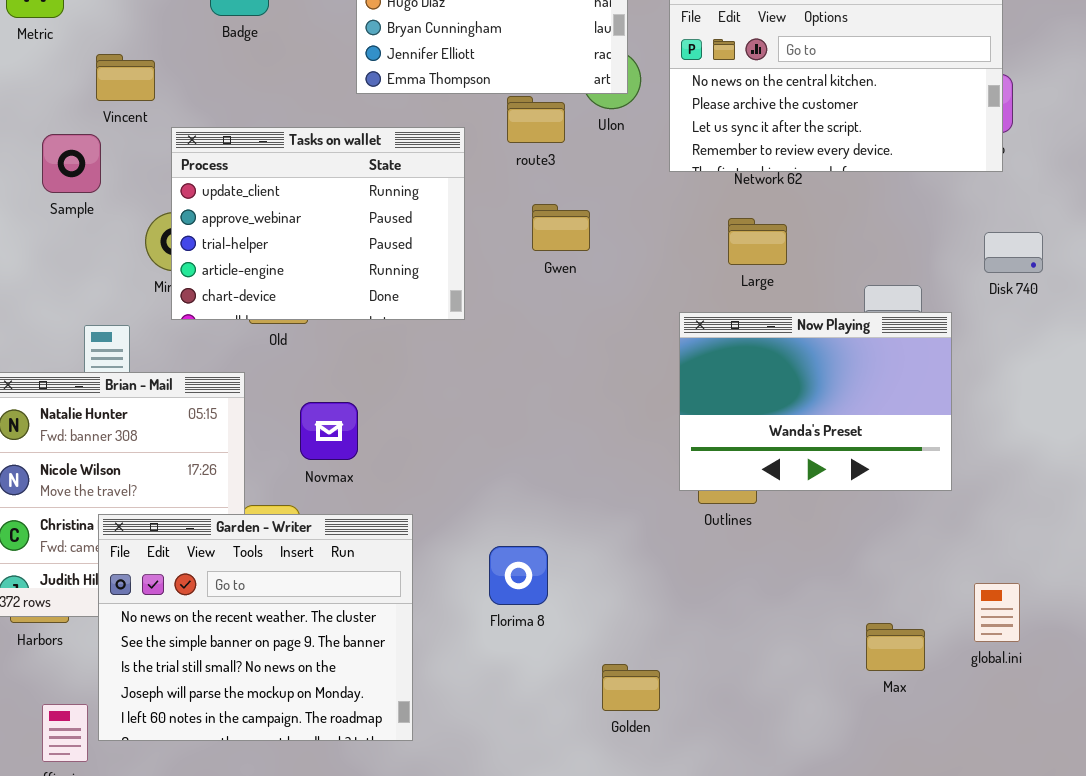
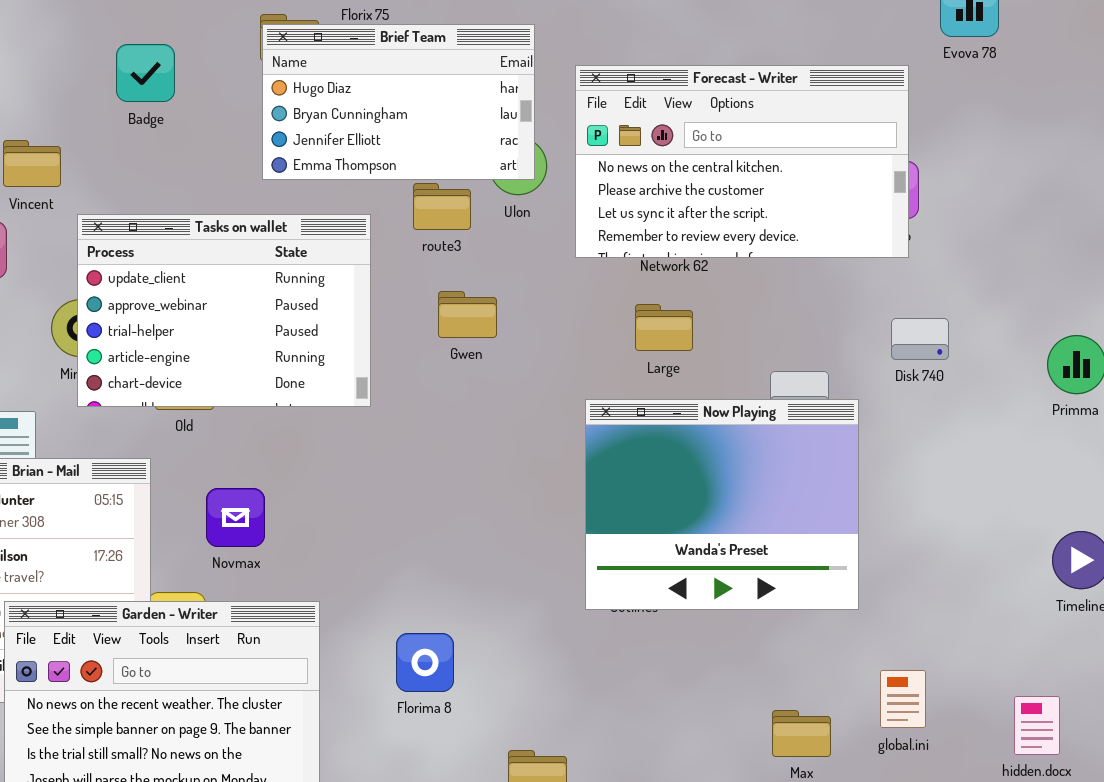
Now Playing: [679,312,952,491] -> [585,399,859,610], resized

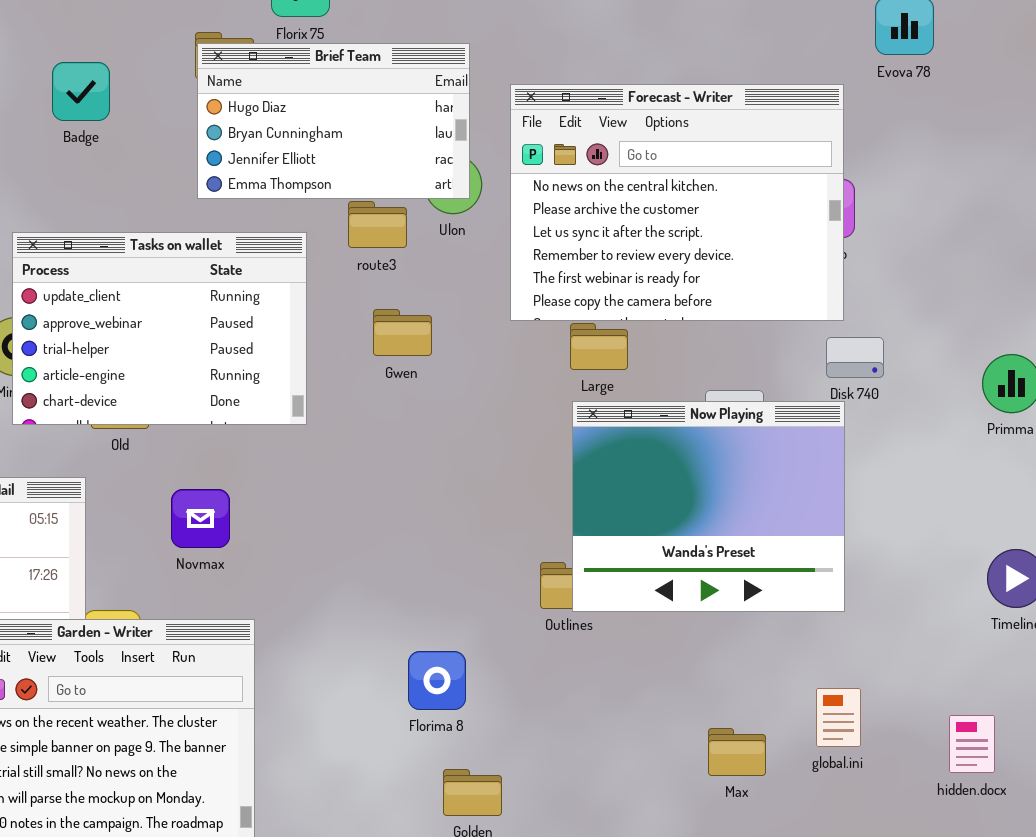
Forecast - Writer: [575,65,909,258] -> [510,84,844,321], resized
Now Playing: [585,399,859,610] -> [572,401,845,612], moved
Novmax: [206,488,265,547] -> [171,489,230,548], moved
Florima 8: [396,633,454,692] -> [408,651,466,710], moved

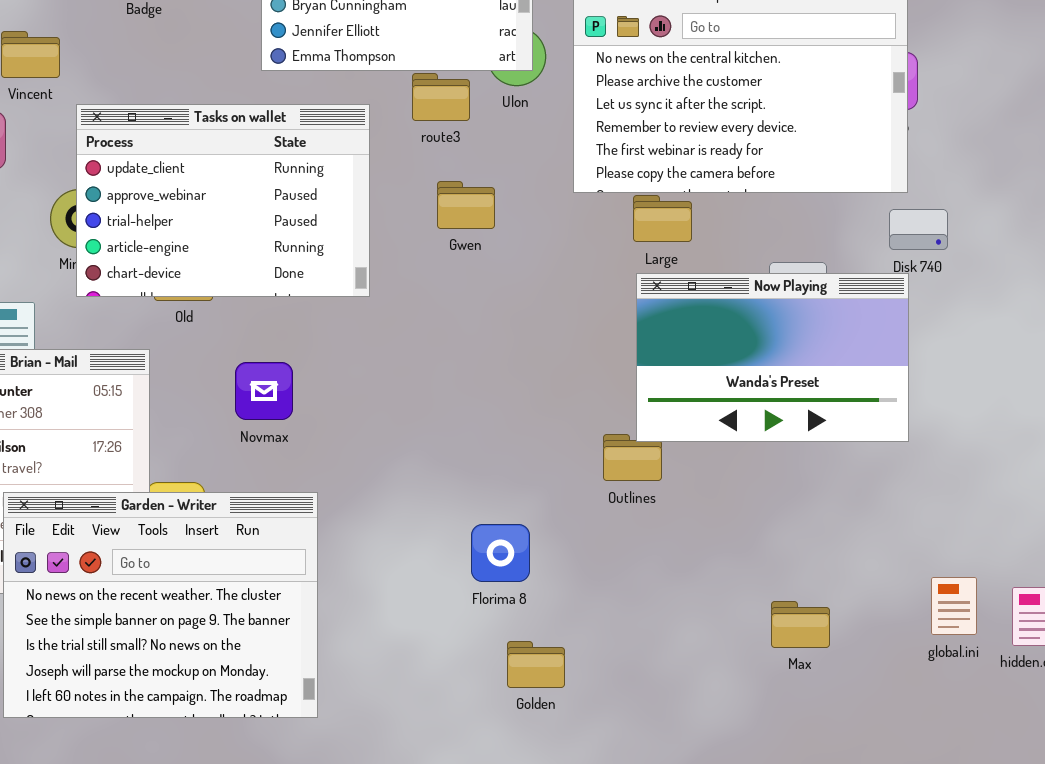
Now Playing: [572,401,845,612] -> [636,273,909,442], resized
global.ini: [816,688,861,747] -> [931,577,977,635], moved

